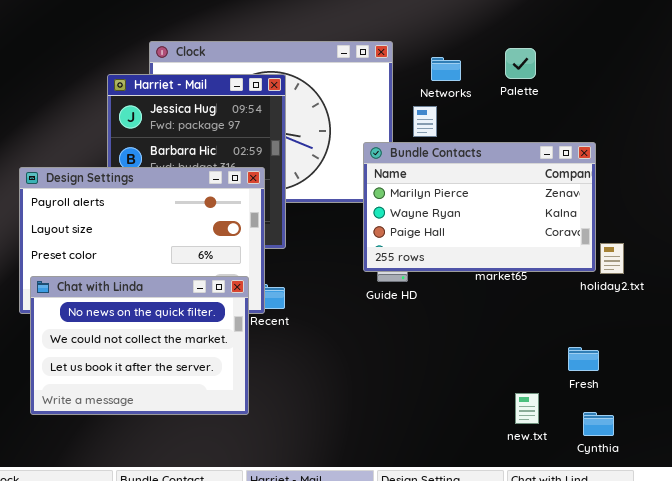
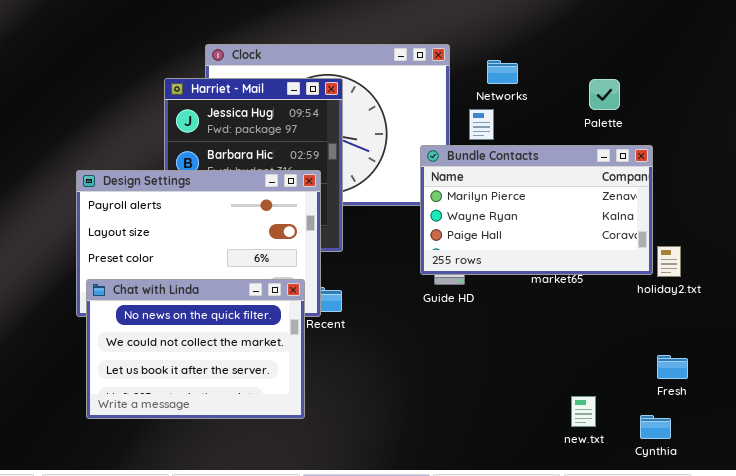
Palette: [505,48,536,79] -> [589,79,620,110], moved
Fresh: [568,347,599,371] -> [657,355,688,379], moved

